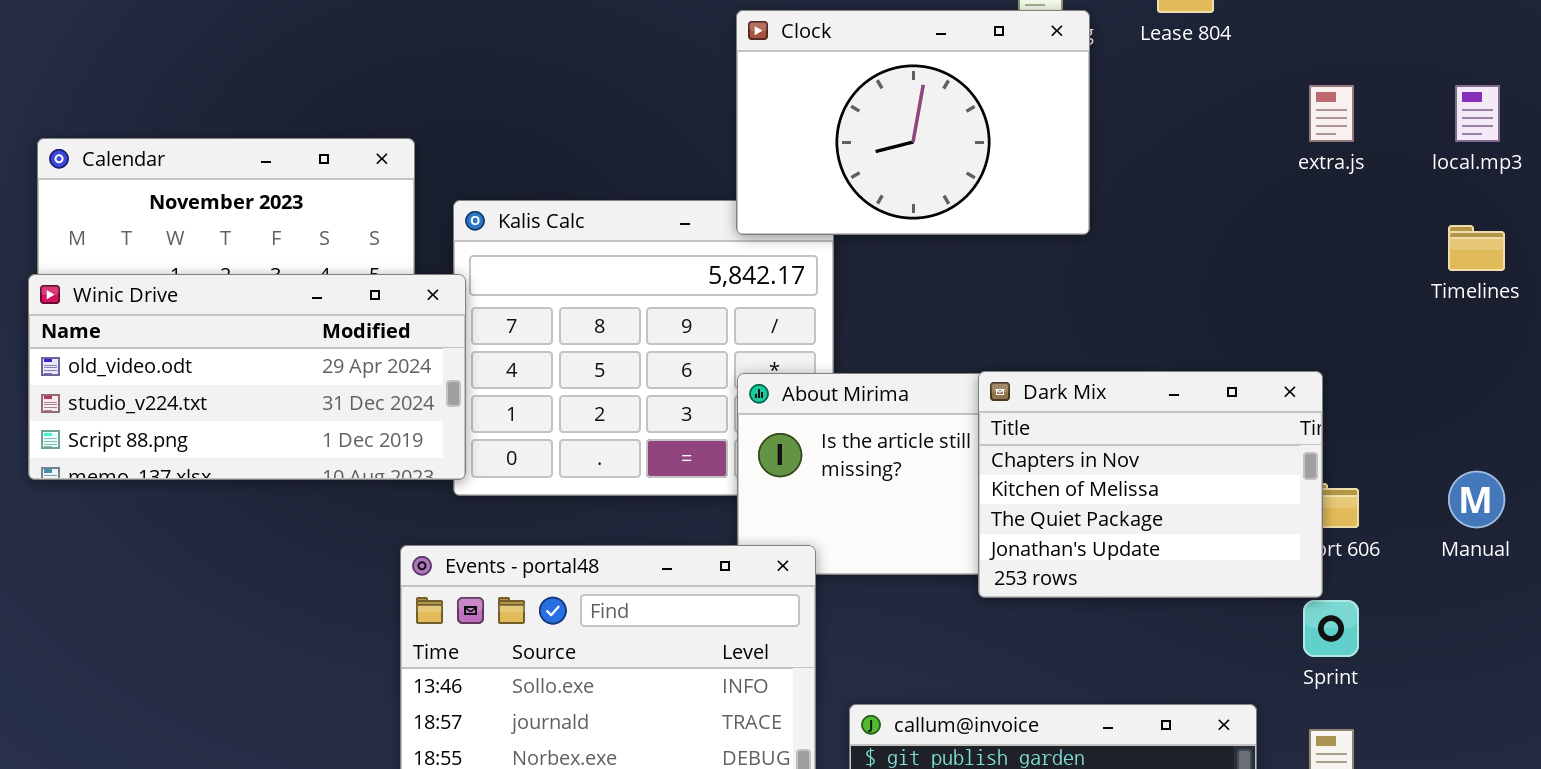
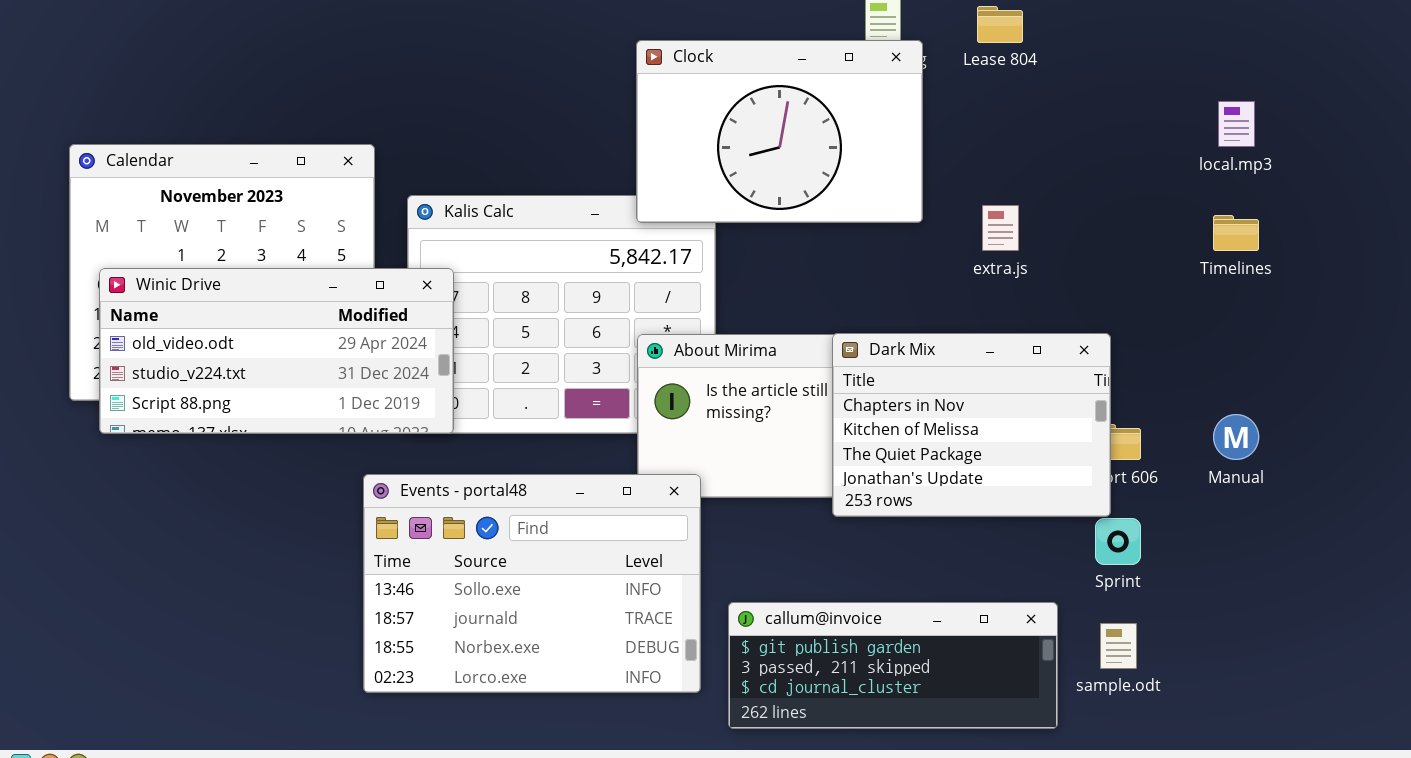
extra.js: [1309,85,1354,142] -> [982,205,1019,251], moved
Winic Drive: [28,274,466,480] -> [99,268,454,434], moved

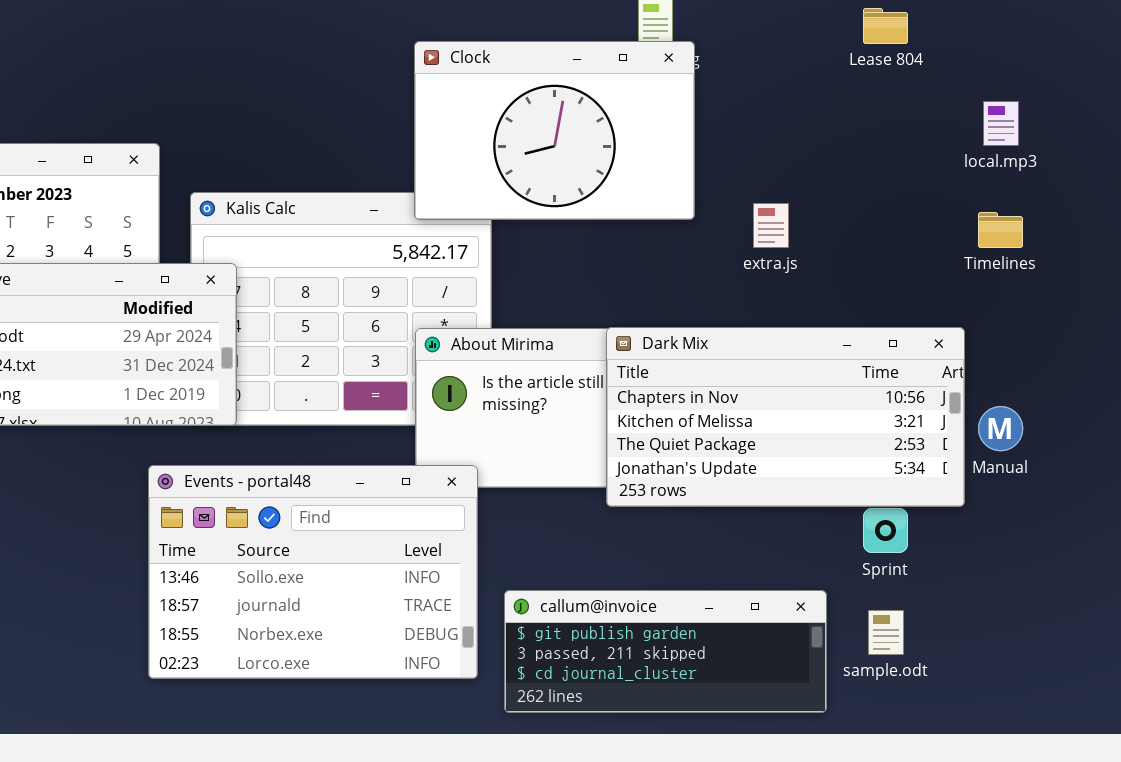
Lease 804: [977,6,1023,43] -> [863,8,908,44], moved
Dark Mix: [832,333,1111,517] -> [606,327,965,507], resized

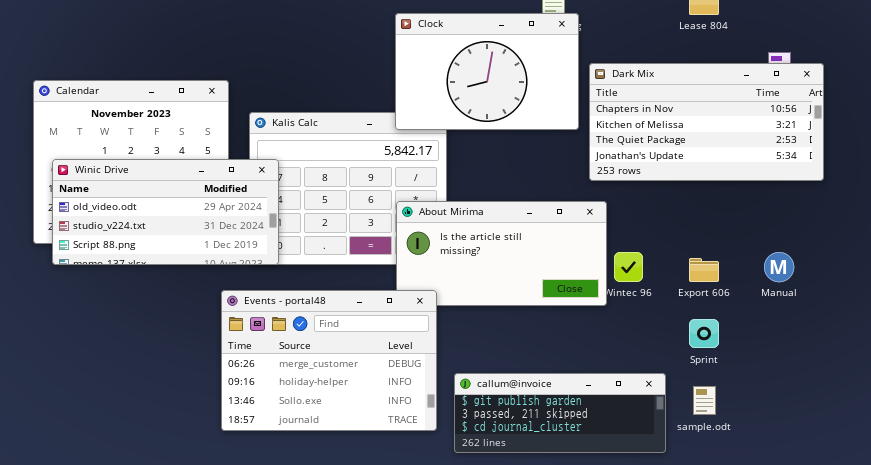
Dark Mix: [606,327,965,507] -> [589,63,824,181], moved
Events - portal48: [148,465,478,679] -> [221,290,437,431], scrolled up 2 rows

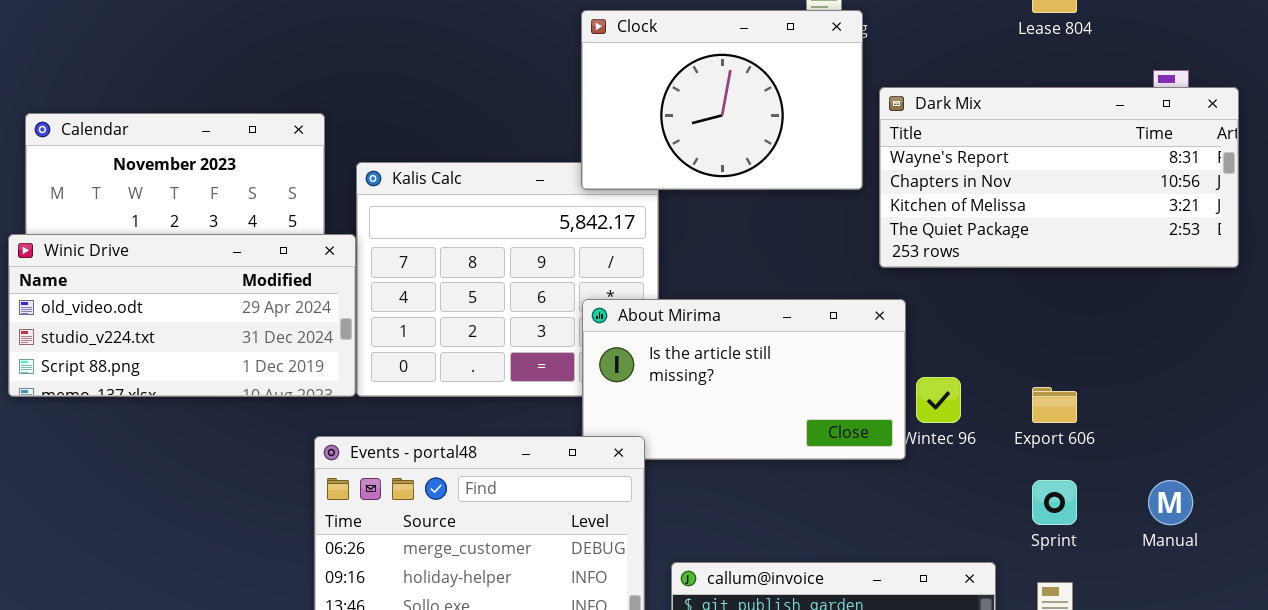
Dark Mix: [589,63,824,181] -> [879,87,1239,268], scrolled up 1 row
Winic Drive: [52,159,279,265] -> [8,234,356,397], moved
Manual: [764,252,794,282] -> [1148,480,1193,525], moved

